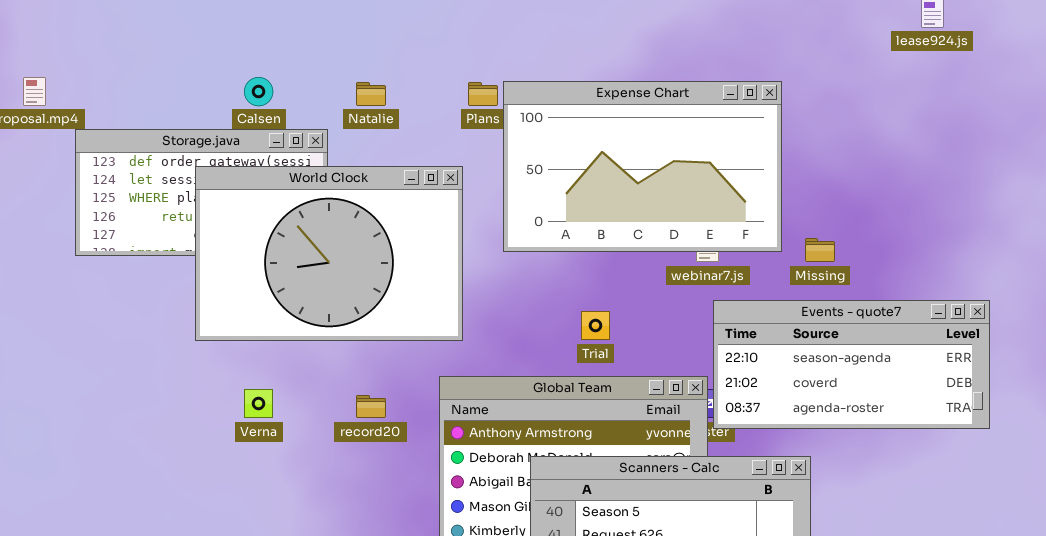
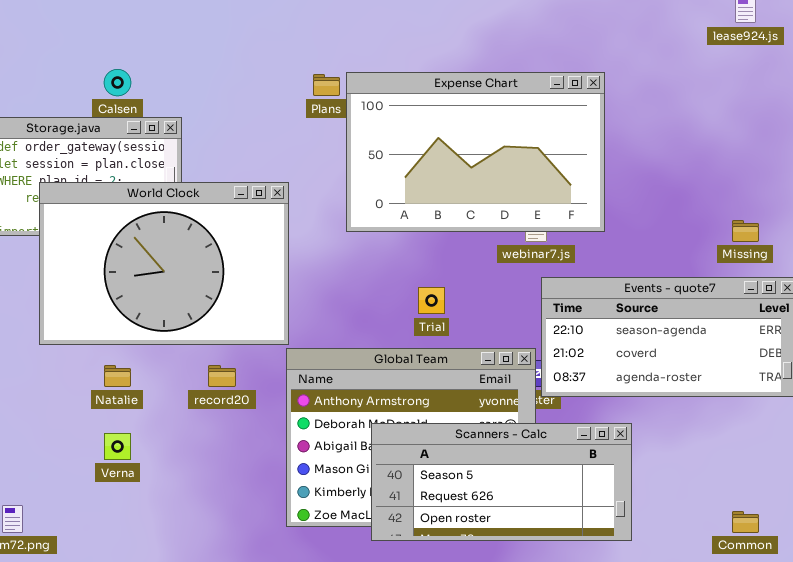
Natalie: [356,82,386,106] -> [104,365,131,387], moved
World Clock: [195,166,463,341] -> [39,182,289,345], moved
Missing: [805,238,835,262] -> [732,220,759,242], moved
Verna: [244,389,273,418] -> [104,433,131,460], moved

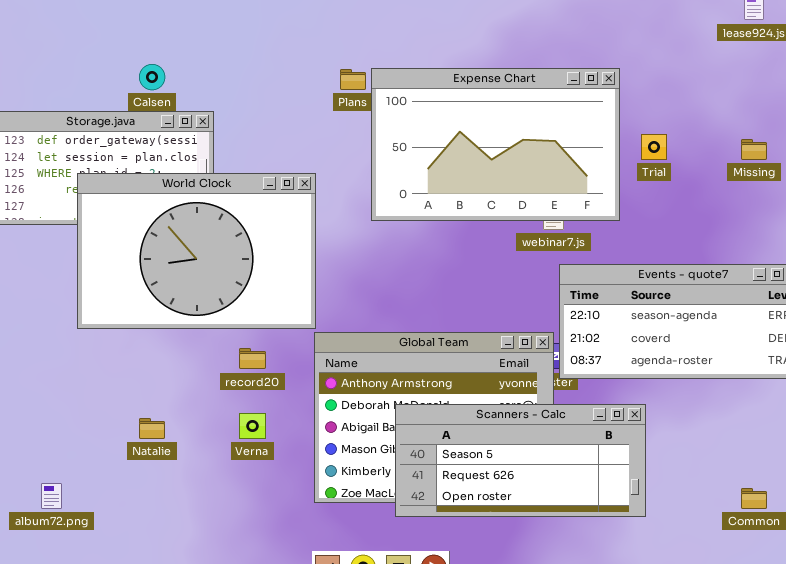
Missing: [732,220,759,242] -> [741,139,767,160], moved
Trial: [418,287,445,314] -> [641,134,667,160], moved
Natalie: [104,365,131,387] -> [139,418,165,439], moved
Verna: [104,433,131,460] -> [239,413,266,439], moved

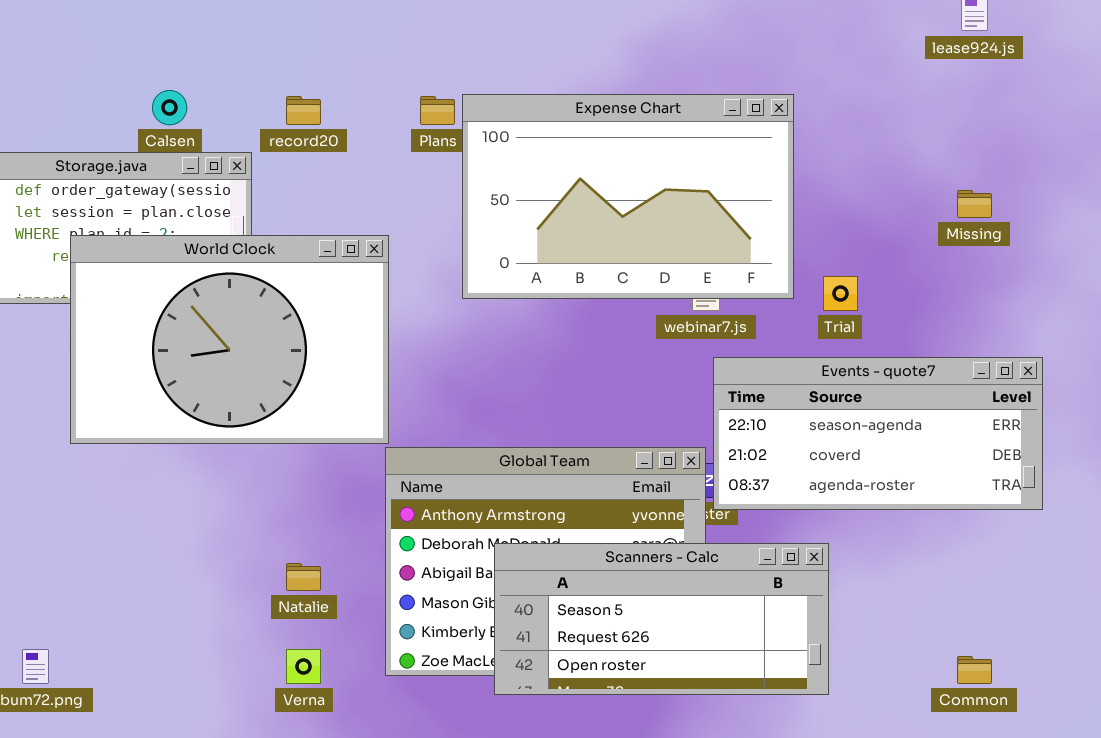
Trial: [641,134,667,160] -> [823,276,858,311], moved
record20: [239,348,266,369] -> [286,96,321,125], moved
Verna: [239,413,266,439] -> [286,649,321,684], moved
Natalie: [139,418,165,439] -> [286,563,321,591], moved

